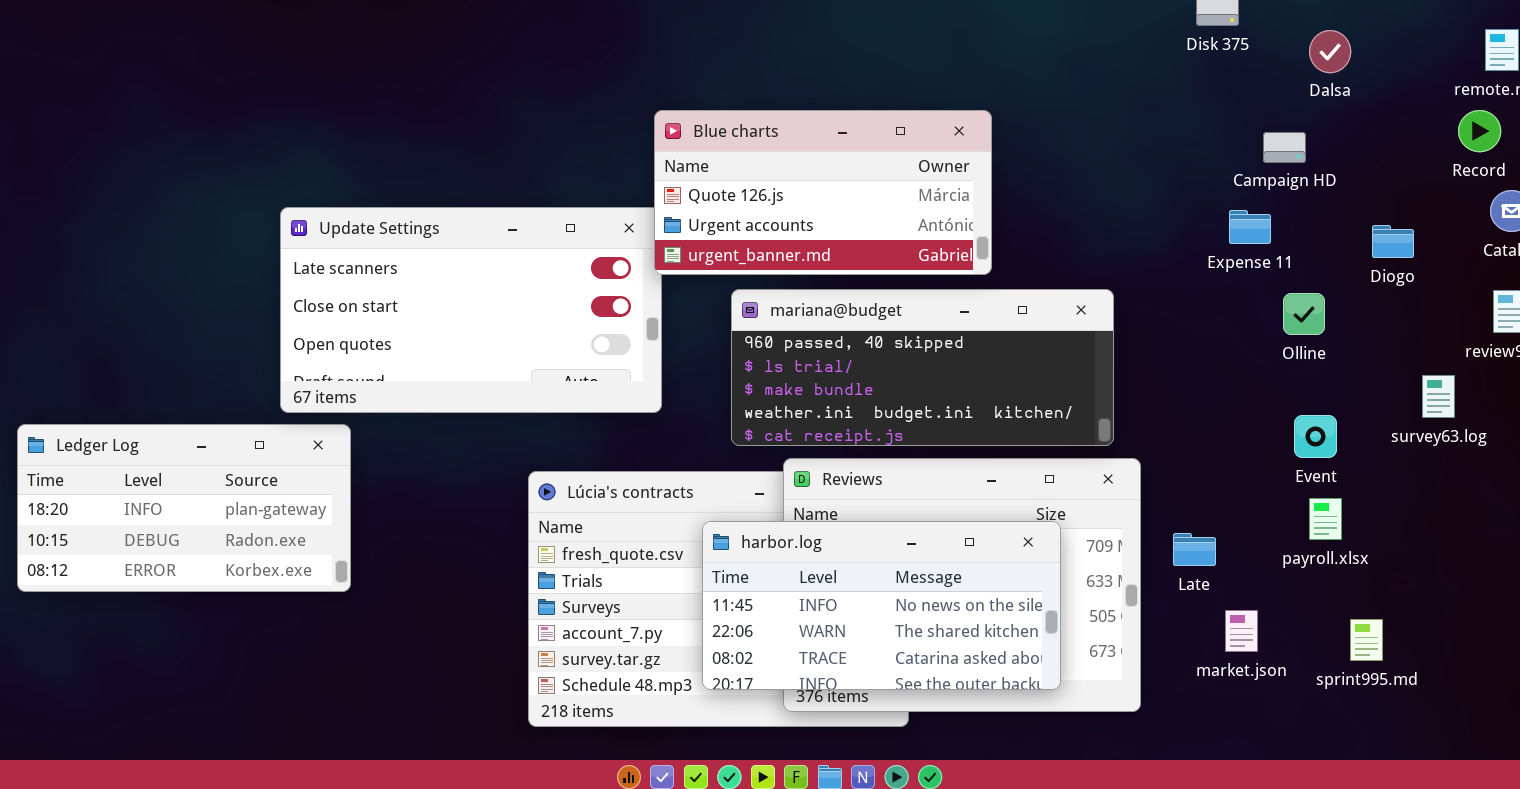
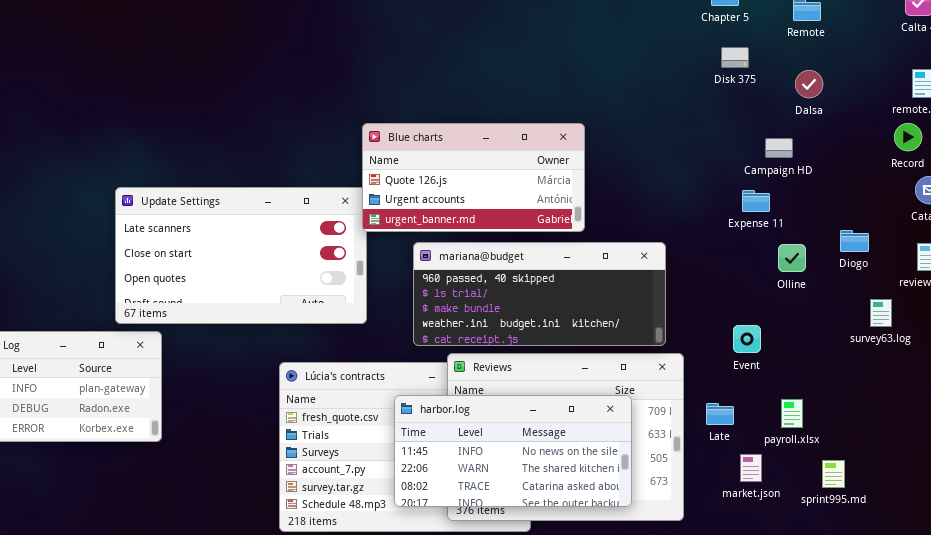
Diogo: [1372,225,1414,258] -> [840,230,869,252], moved
Event: [1294,415,1337,458] -> [733,325,761,353], moved
payroll.xlsx: [1309,498,1342,540] -> [781,399,803,428], moved

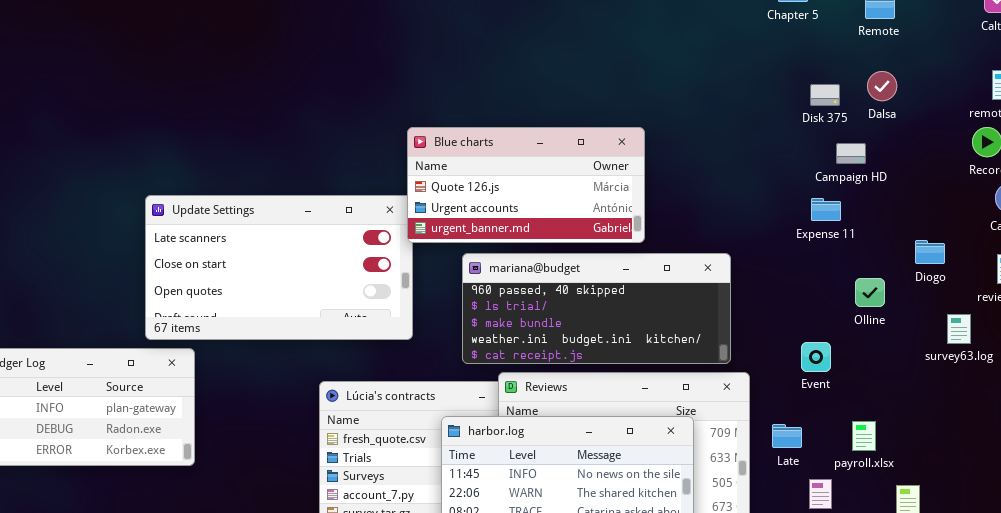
Disk 375: [721,47,749,68] -> [810,84,840,106], moved
Olline: [778,244,806,272] -> [855,278,885,307], moved

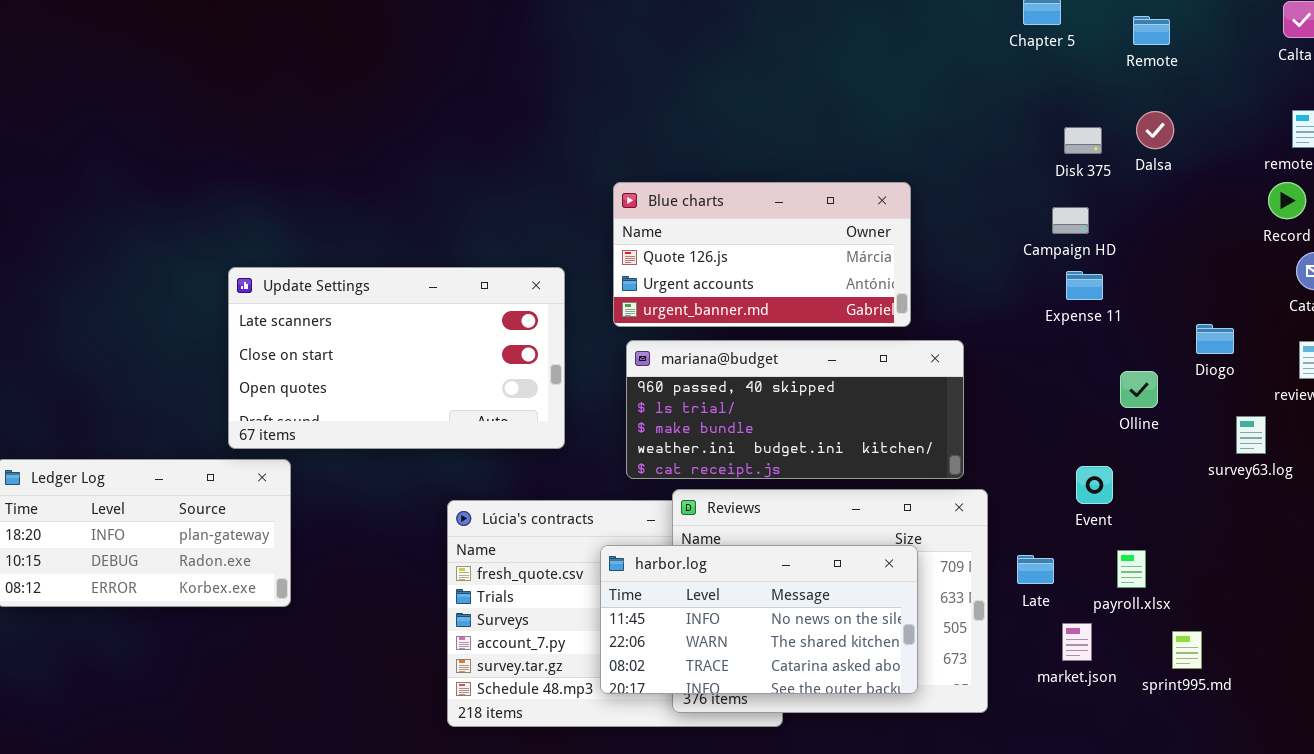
Blue charts: [407,127,645,243] -> [613,182,911,327], moved
Campaign HD: [836,143,866,164] -> [1052,207,1089,234], moved
Event: [801,342,831,372] -> [1076,466,1113,504], moved

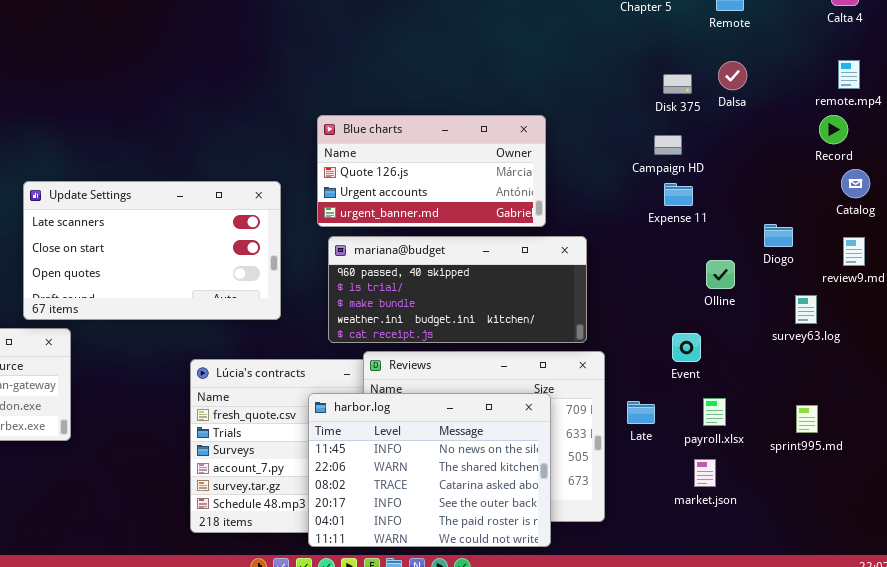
harbor.log: [600,545,918,694] -> [308,393,551,547], resized
market.json: [1062,623,1092,661] -> [694,459,716,487], moved
sprint995.md: [1172,631,1202,669] -> [796,405,818,433], moved

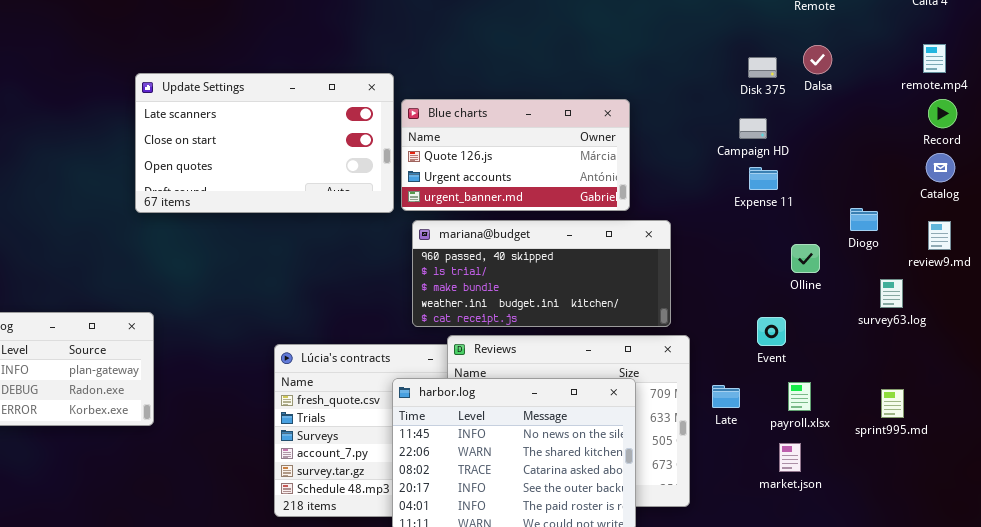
Record: [819,115,848,144] -> [928,99,957,128], moved
Update Settings: [23,181,281,320] -> [135,73,394,213], moved

